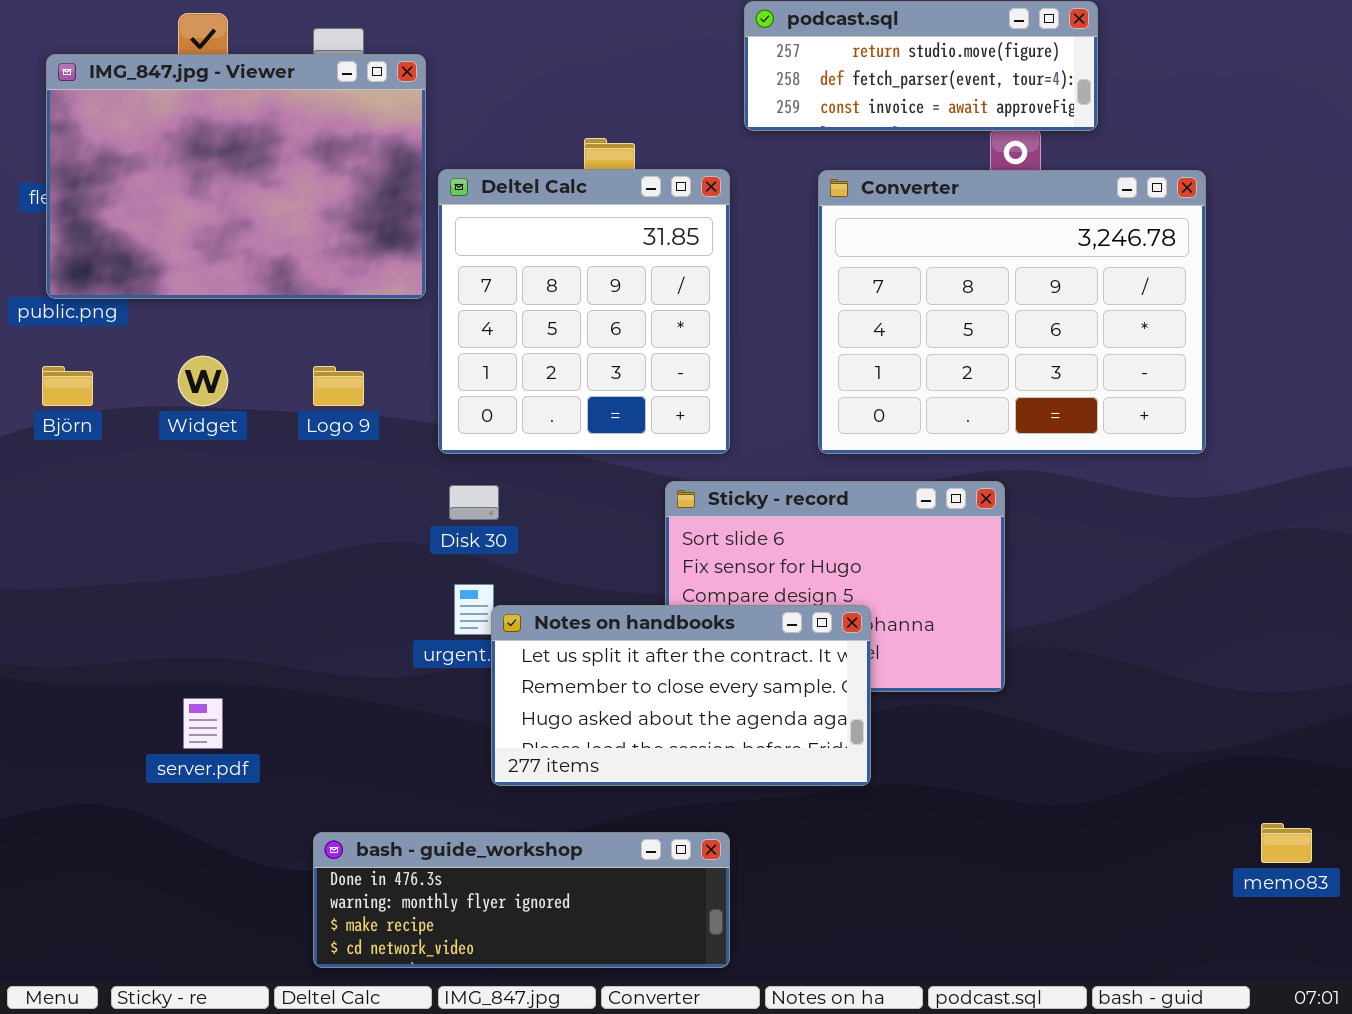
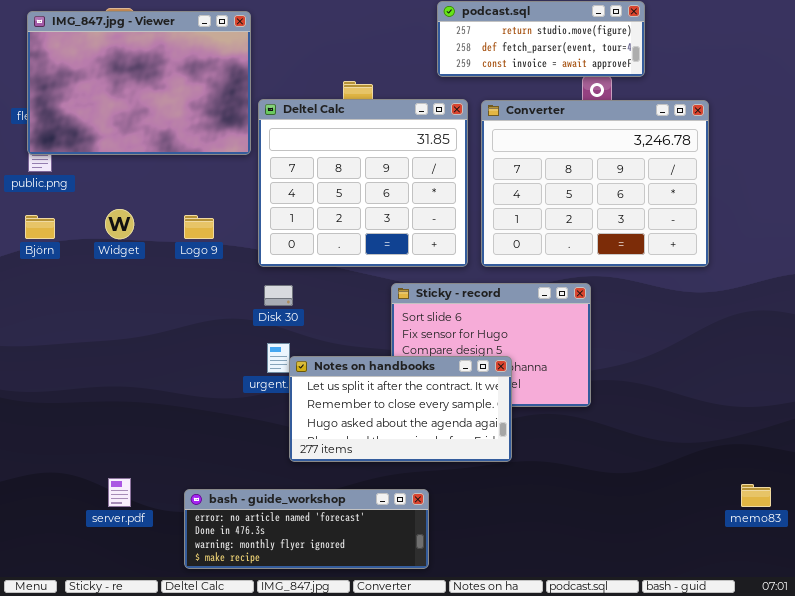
IMG_847.jpg - Viewer: [46,54,426,299] -> [27,11,251,155], moved
Deltel Calc: [438,169,730,454] -> [258,99,468,267], resized
server.pdf: [183,698,223,749] -> [108,478,131,507], moved
bash - guide_workshop: [313,832,730,968] -> [184,489,429,569], scrolled up 1 row

